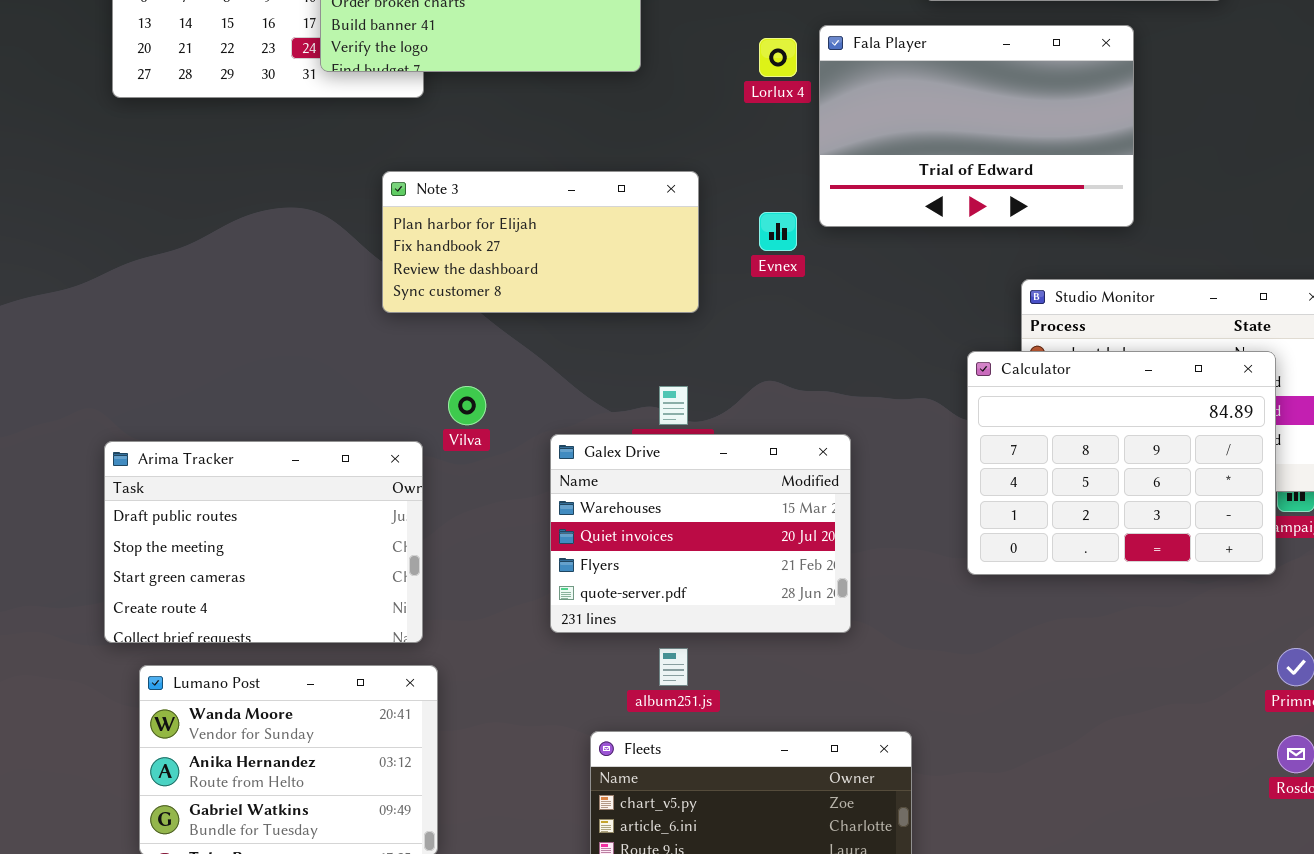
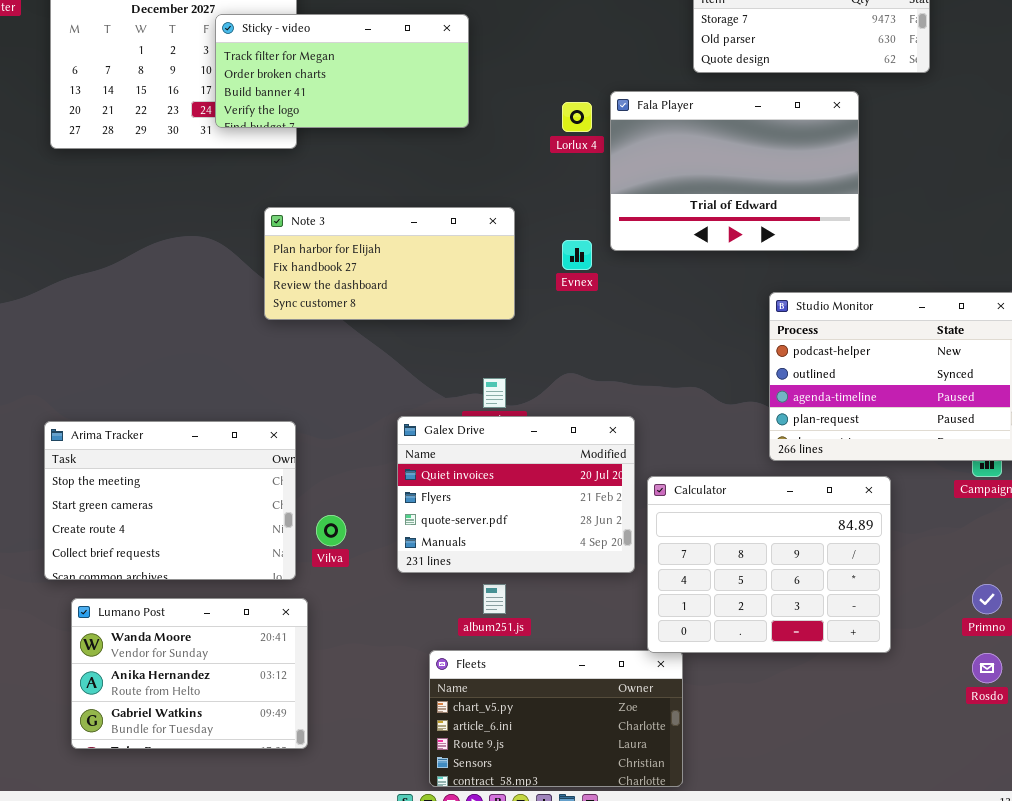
Calculator: [967,351,1276,575] -> [647,476,891,653], moved
Vilva: [448,386,486,425] -> [316,515,346,546], moved
Galex Drive: [550,434,851,633] -> [397,416,635,573], scrolled down 1 row
Arima Tracker: [104,441,423,643] -> [44,421,296,580], scrolled down 1 row

